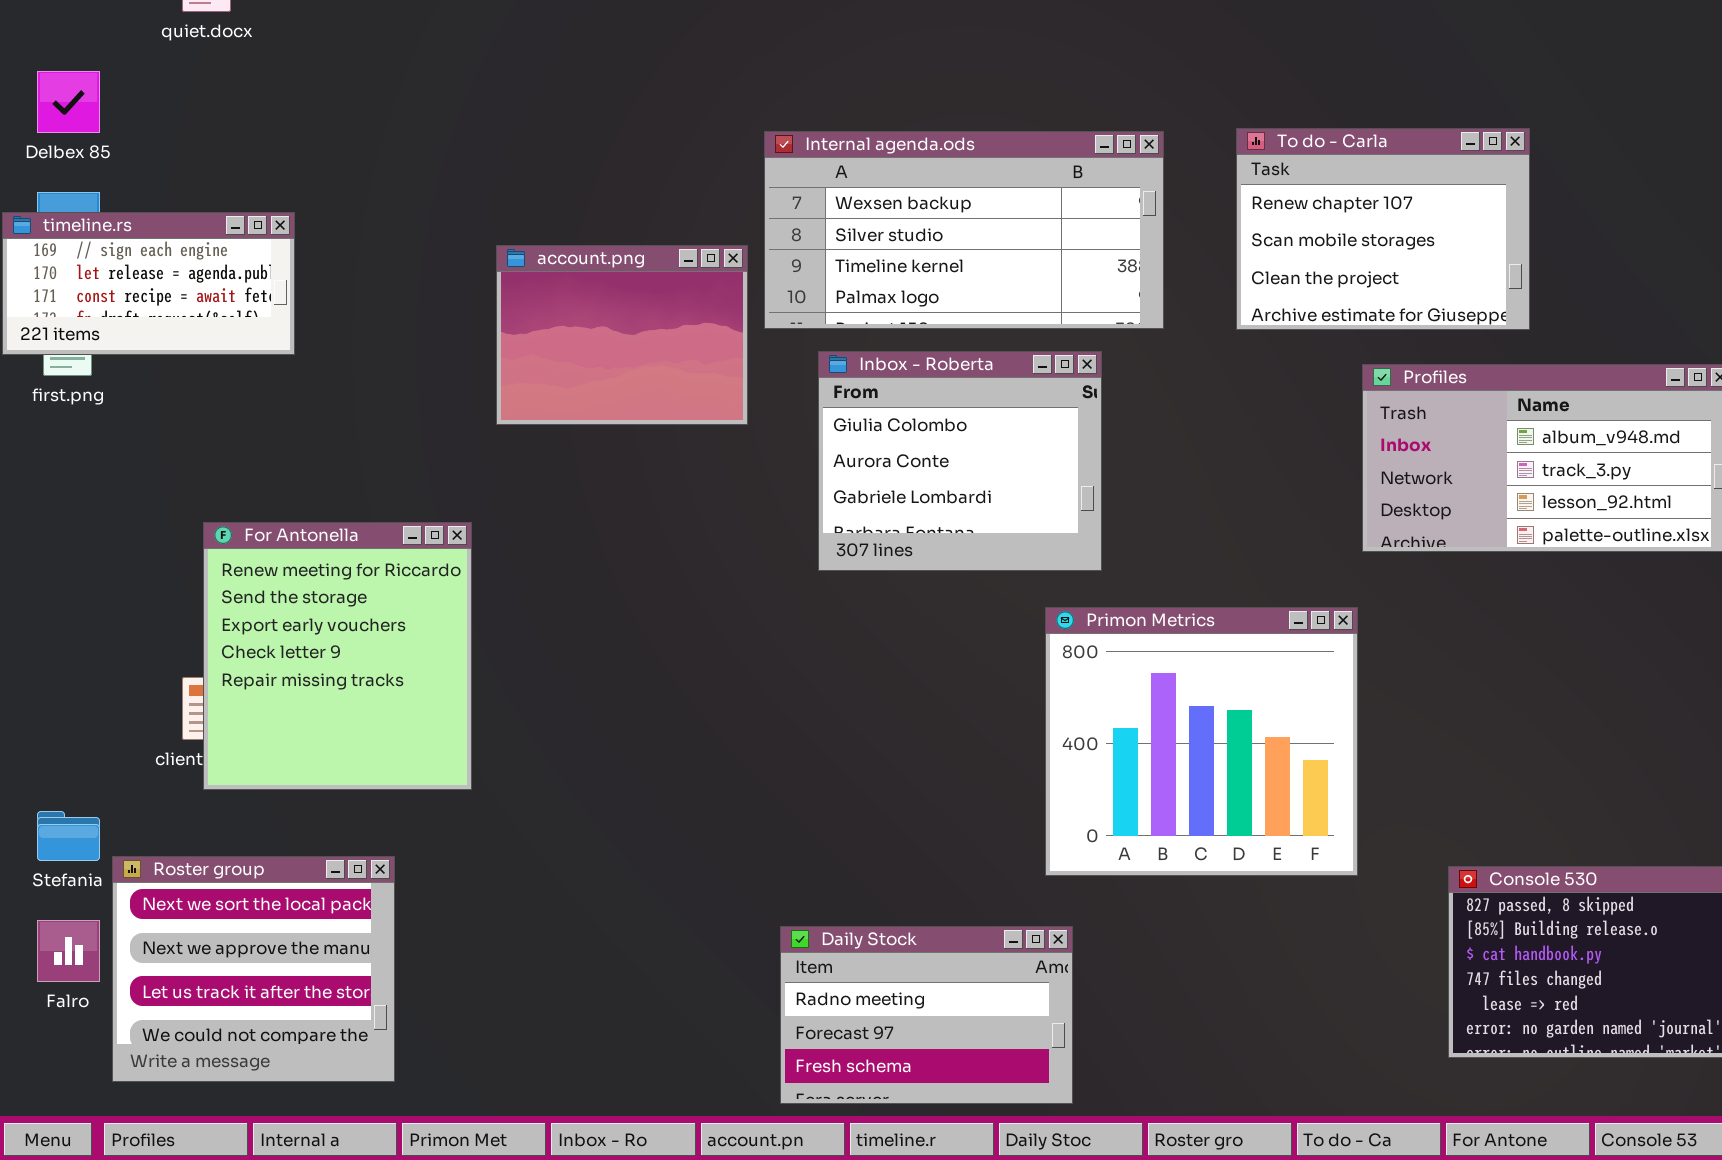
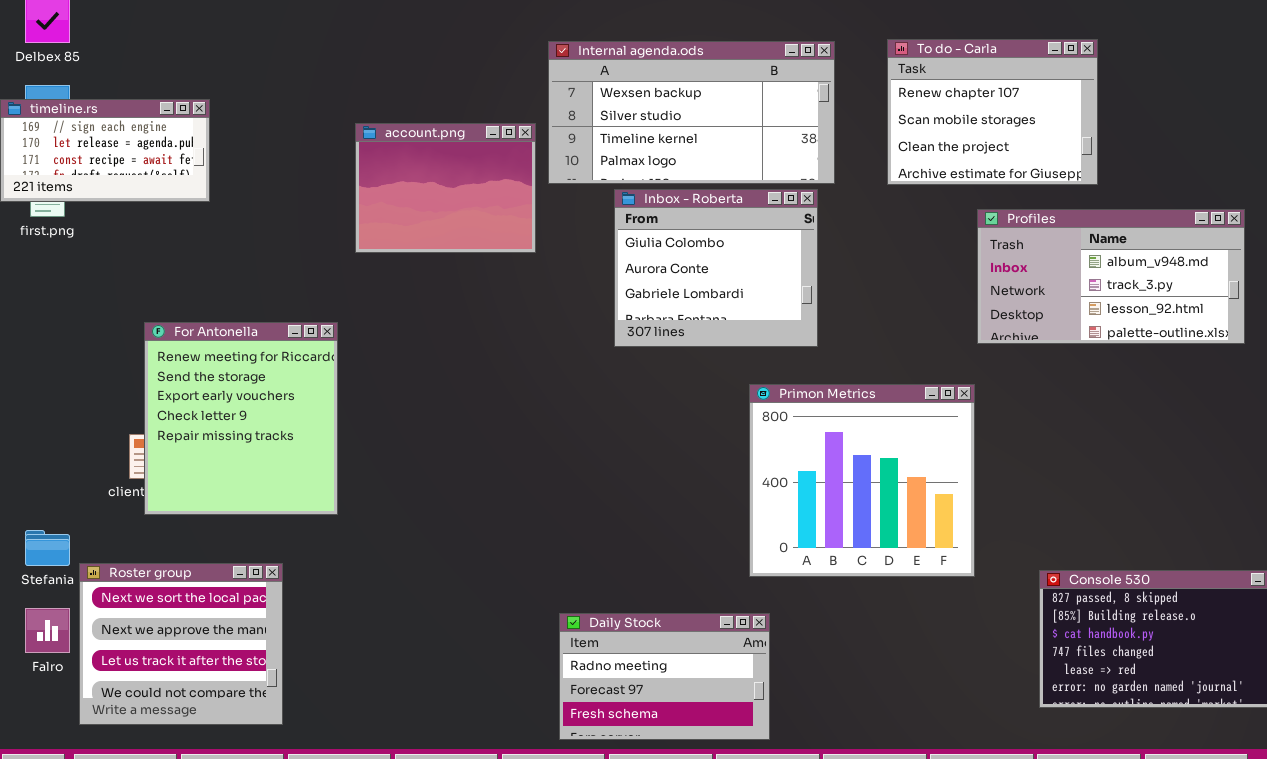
Inbox - Roberta: [818,351,1102,571] -> [614,189,818,347], moved

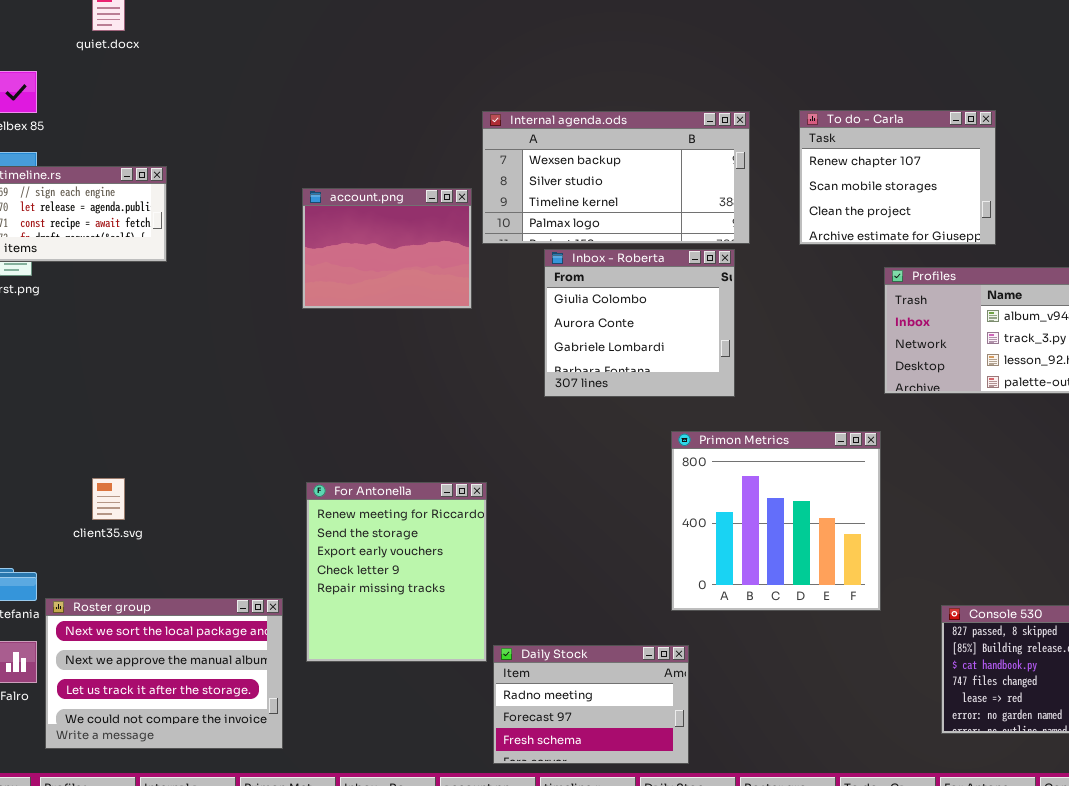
For Antonella: [144,322,338,515] -> [306,482,487,662], moved
Roster group: [79,563,283,725] -> [45,598,283,749], resized

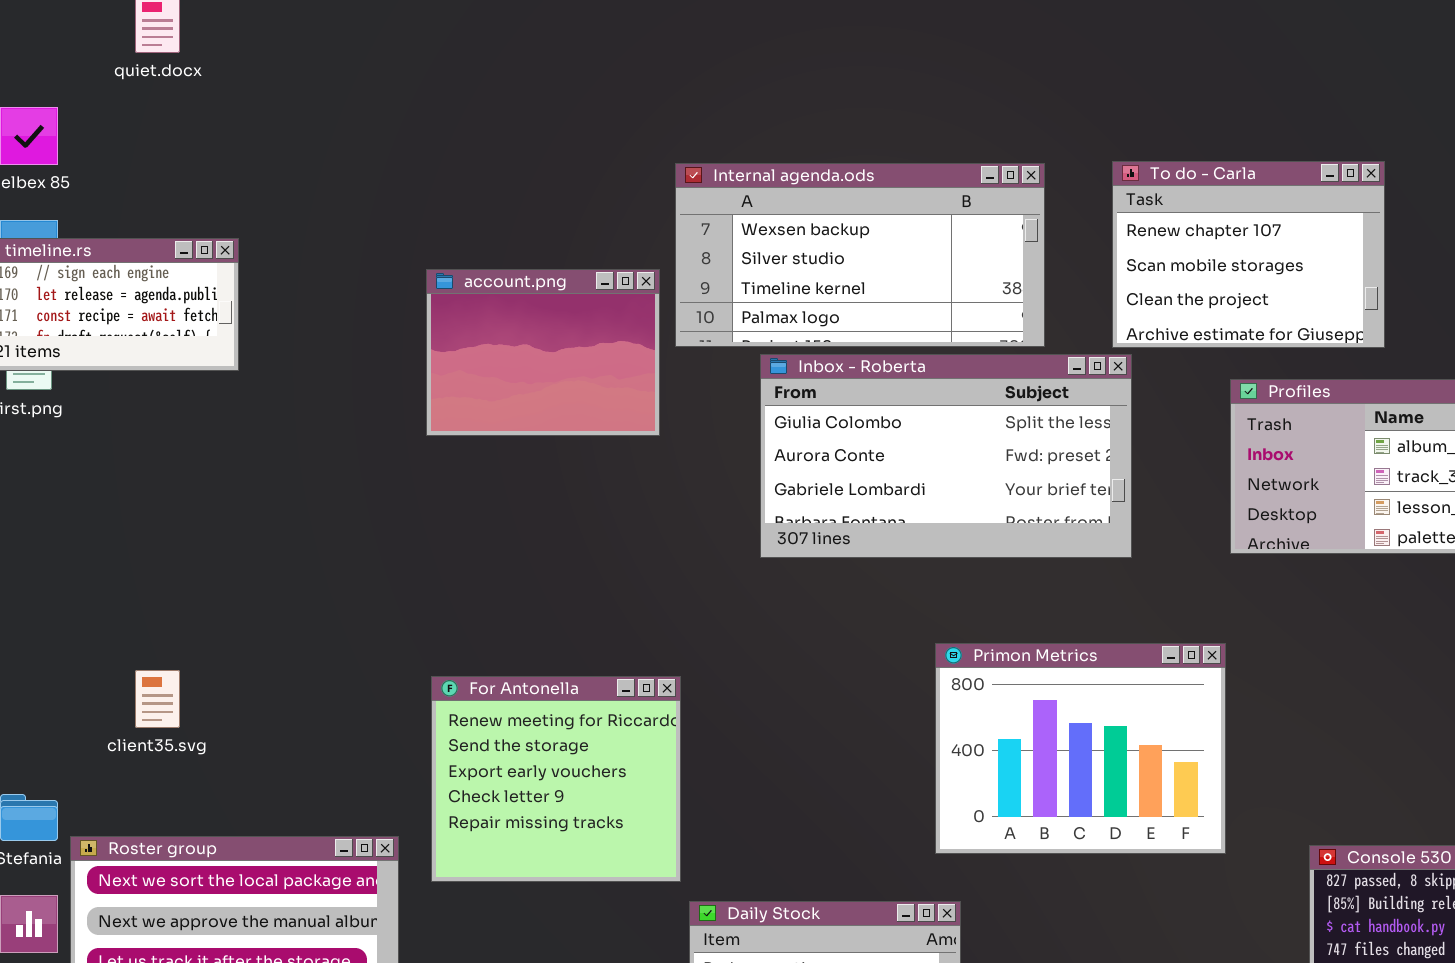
Inbox - Roberta: [544,249,735,397] -> [760,354,1132,558], resized
Primon Metrics: [671,431,881,611] -> [935,643,1226,854], resized
For Antonella: [306,482,487,662] -> [431,676,681,882], resized

